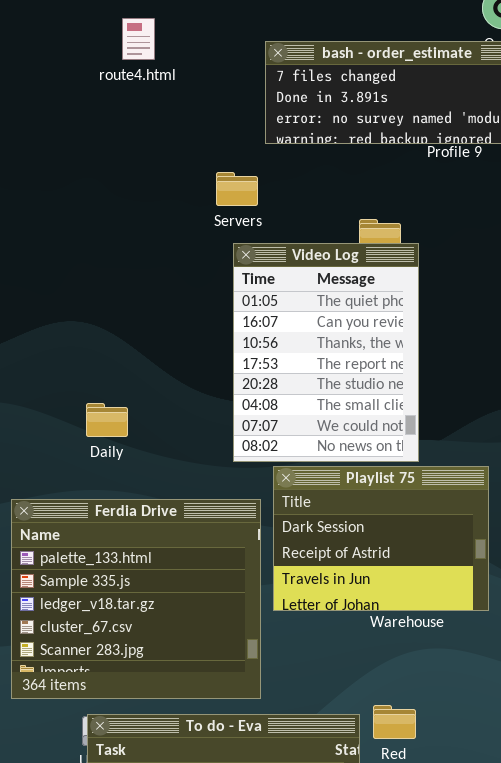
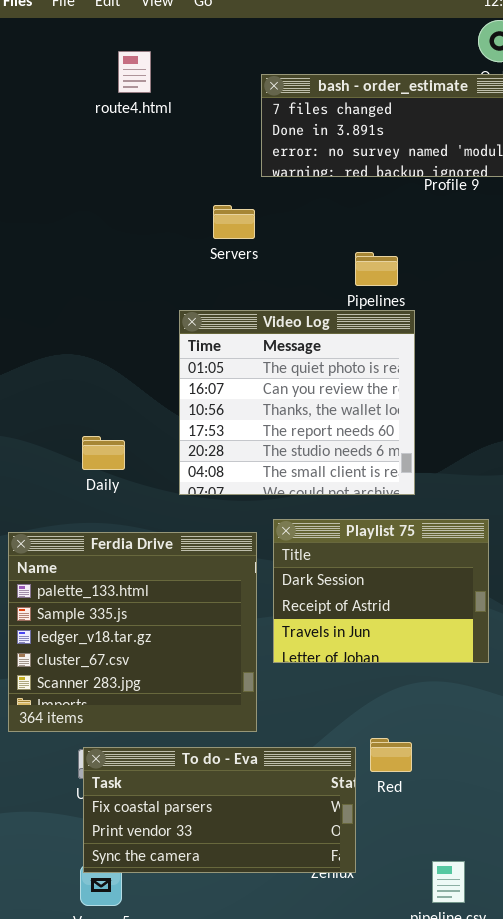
Video Log: [233,243,419,462] -> [179,310,415,495], resized
Playlist 75: [273,466,489,611] -> [273,519,489,663], moved

